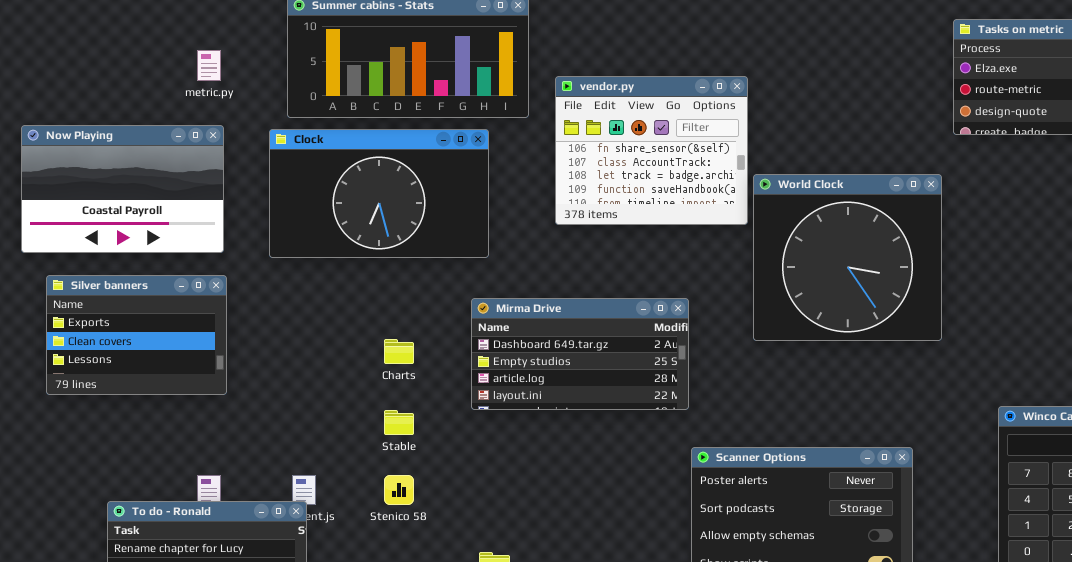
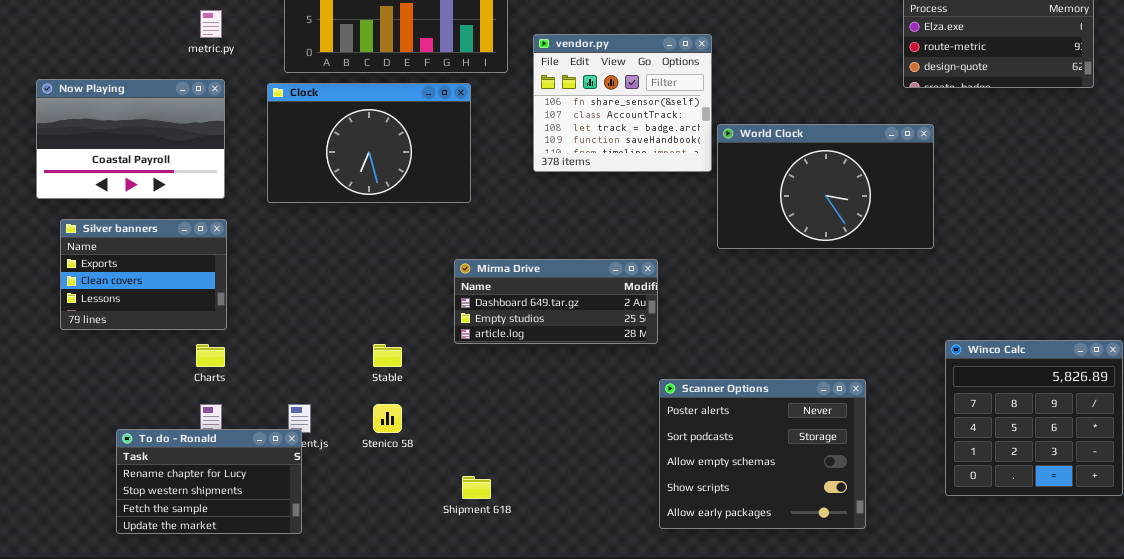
World Clock: [753,174,942,341] -> [717,124,934,249], resized
Mirma Drive: [471,298,689,410] -> [454,259,658,344], resized
Charts: [384,339,414,364] -> [196,344,225,367], moved

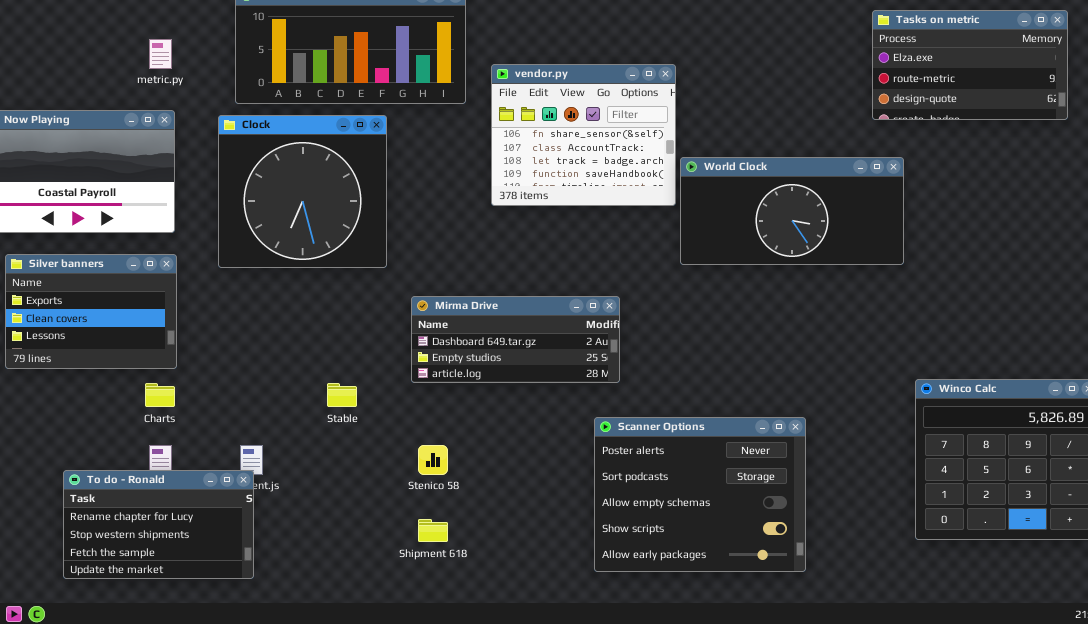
Clock: [267,83,471,203] -> [218,115,387,268], resized
World Clock: [717,124,934,249] -> [680,157,904,265], resized
Scanner Options: [659,379,866,529] -> [594,417,806,572], moved
Stenico 58: [373,404,402,433] -> [418,445,448,475], moved

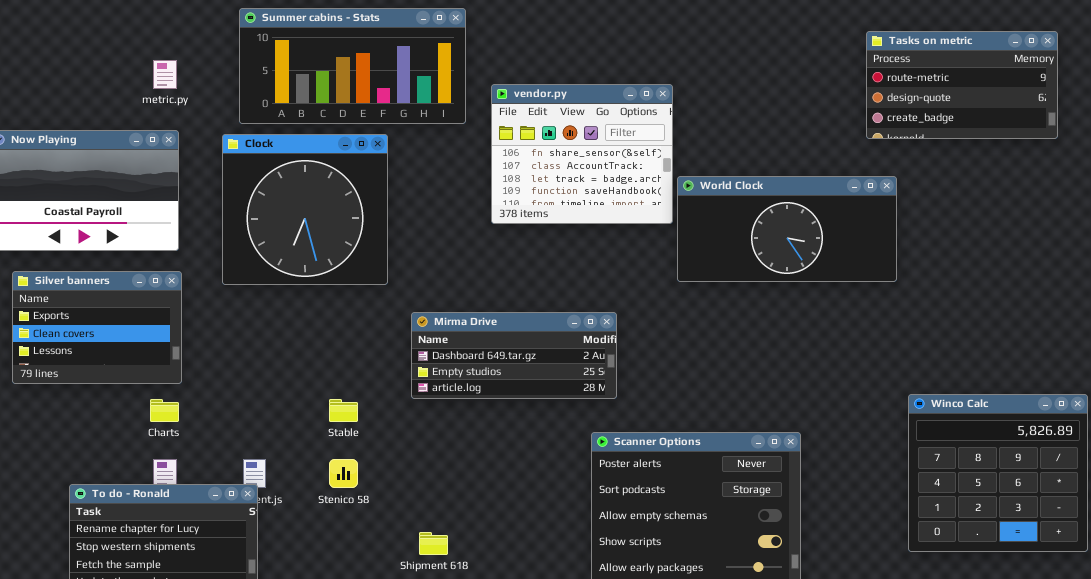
Tasks on metric: [872,10,1068,120] -> [866,31,1058,139], scrolled down 1 row
Stenico 58: [418,445,448,475] -> [329,459,358,488], moved

